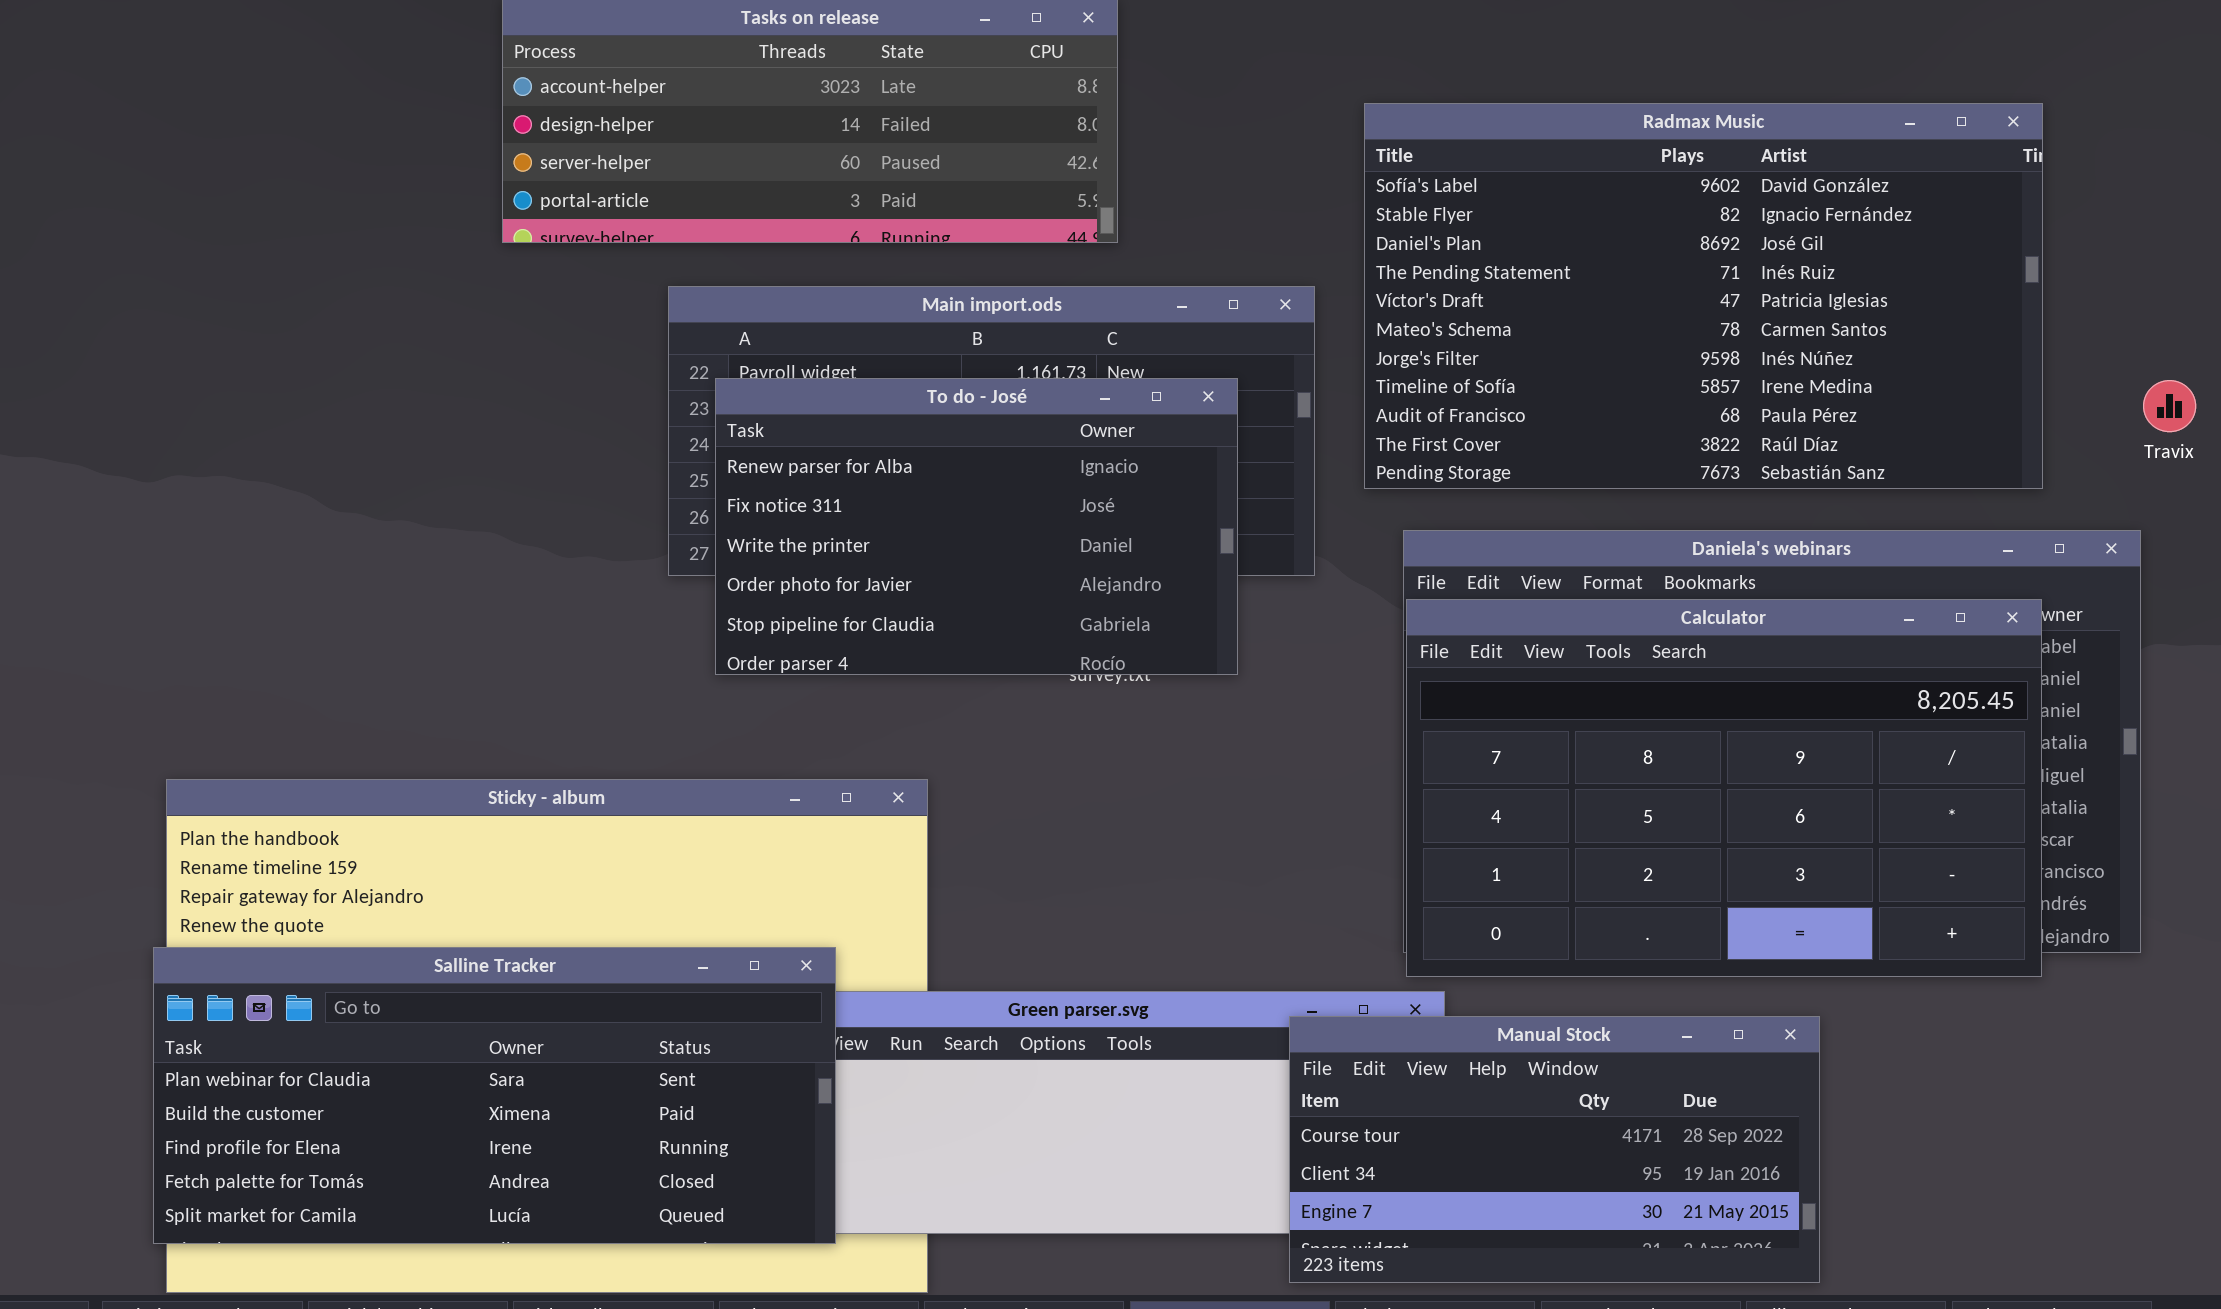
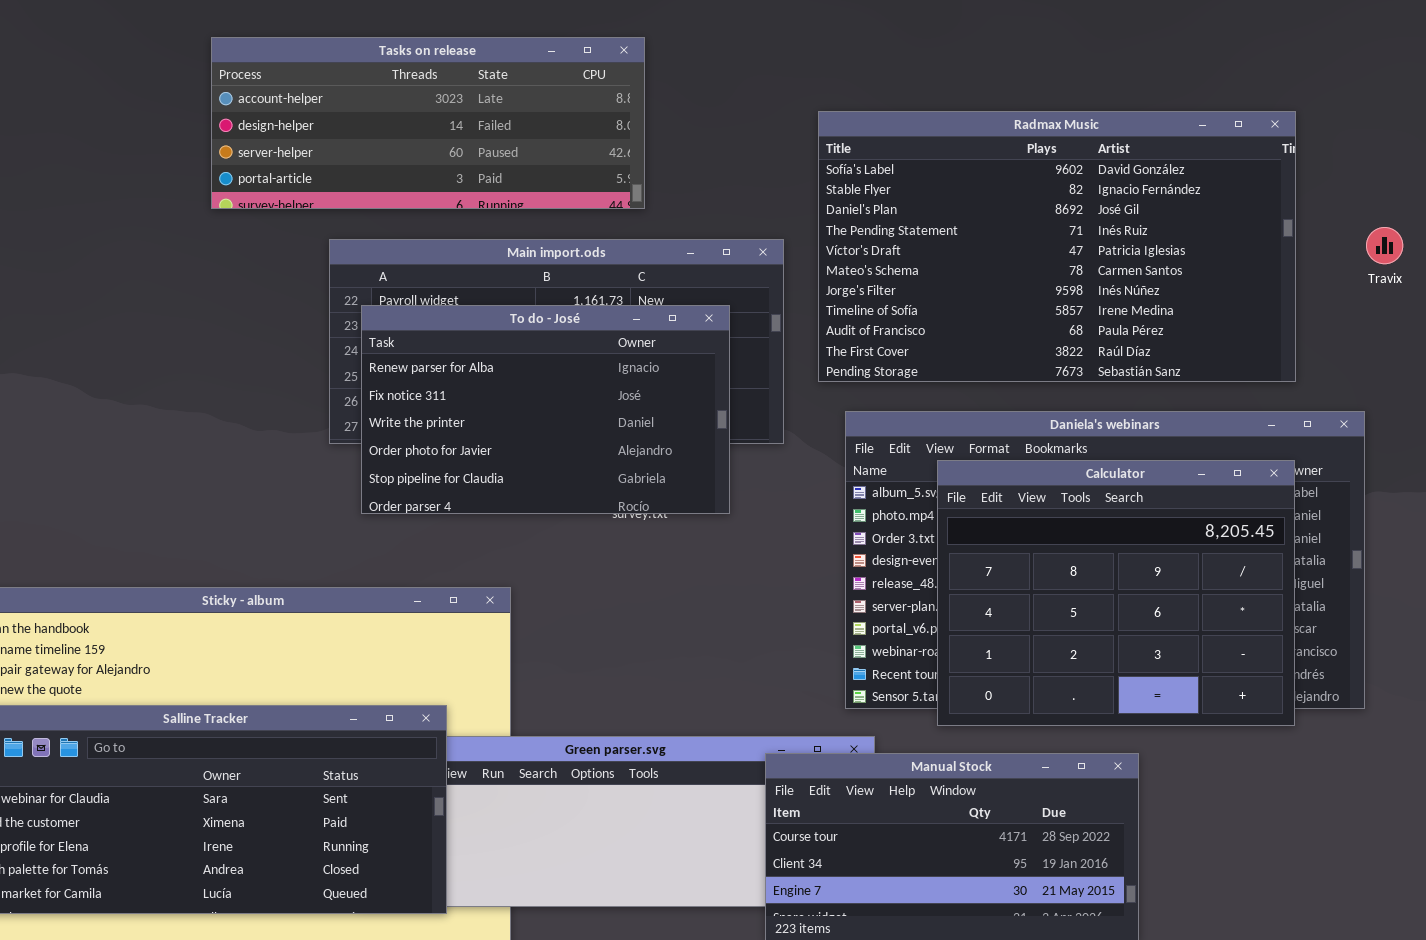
Travix: [2143,380,2196,432] -> [1366,227,1403,264], moved
Calculator: [1406,599,2042,977] -> [937,460,1295,726], resized

